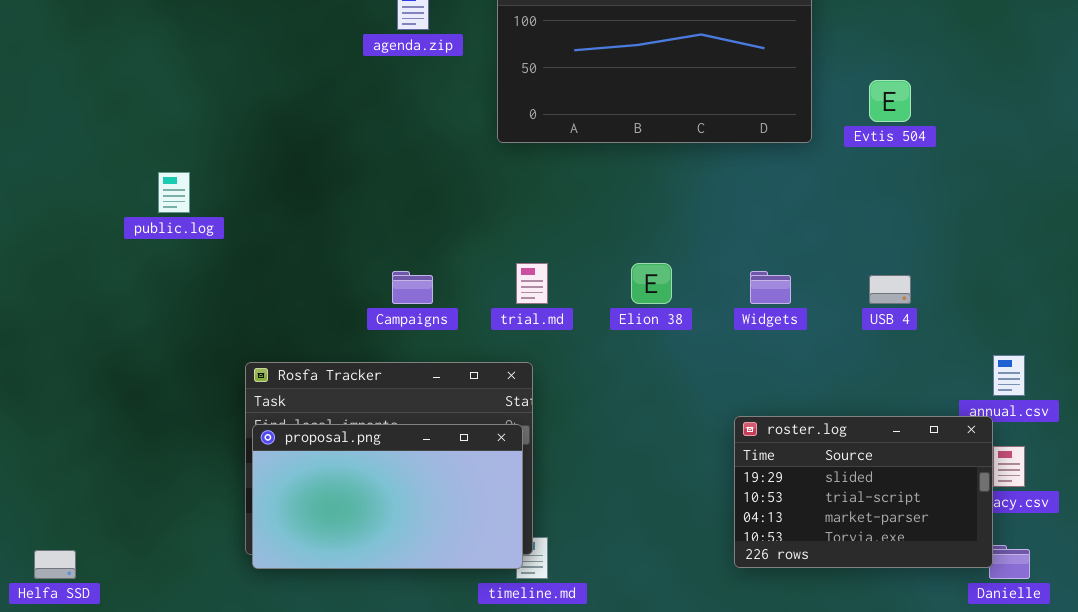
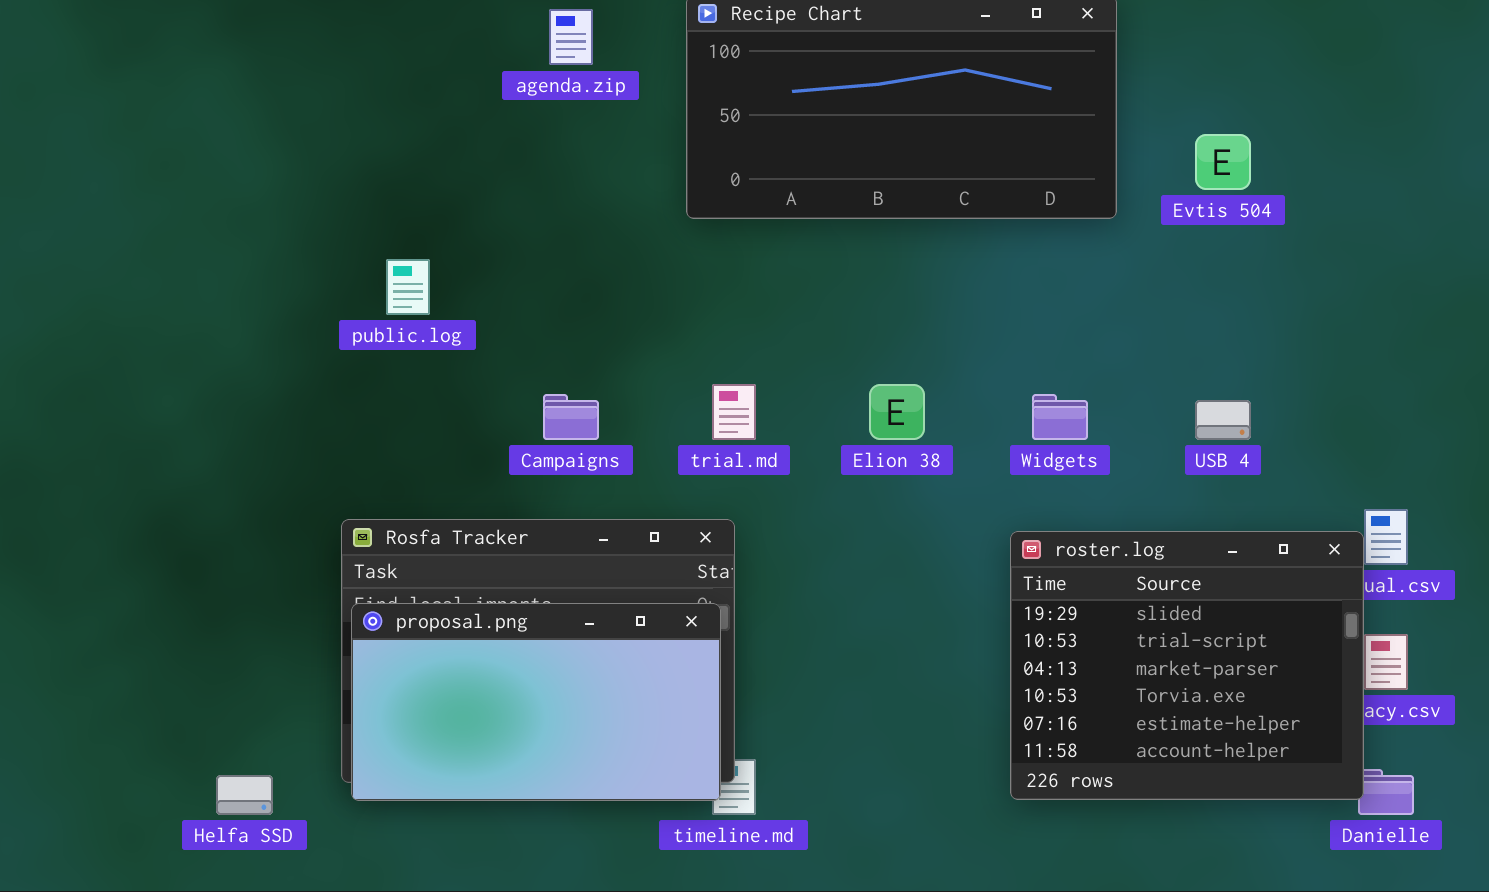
public.log: [158,172,190,213] -> [386,259,430,315], moved
roster.log: [734,416,993,568] -> [1010,531,1364,800], resized
Helfa SSD: [34,550,76,579] -> [216,775,273,815], moved

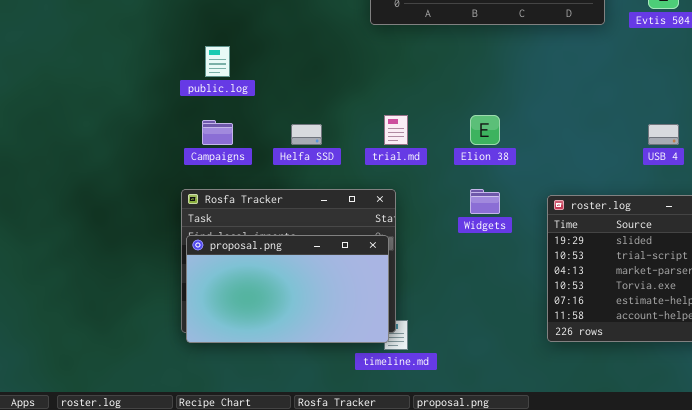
Campaigns: [543,394,599,440] -> [202,120,233,145], moved
Widgets: [1032,394,1088,440] -> [470,189,500,214], moved
Helfa SSD: [216,775,273,815] -> [291,124,322,145], moved

